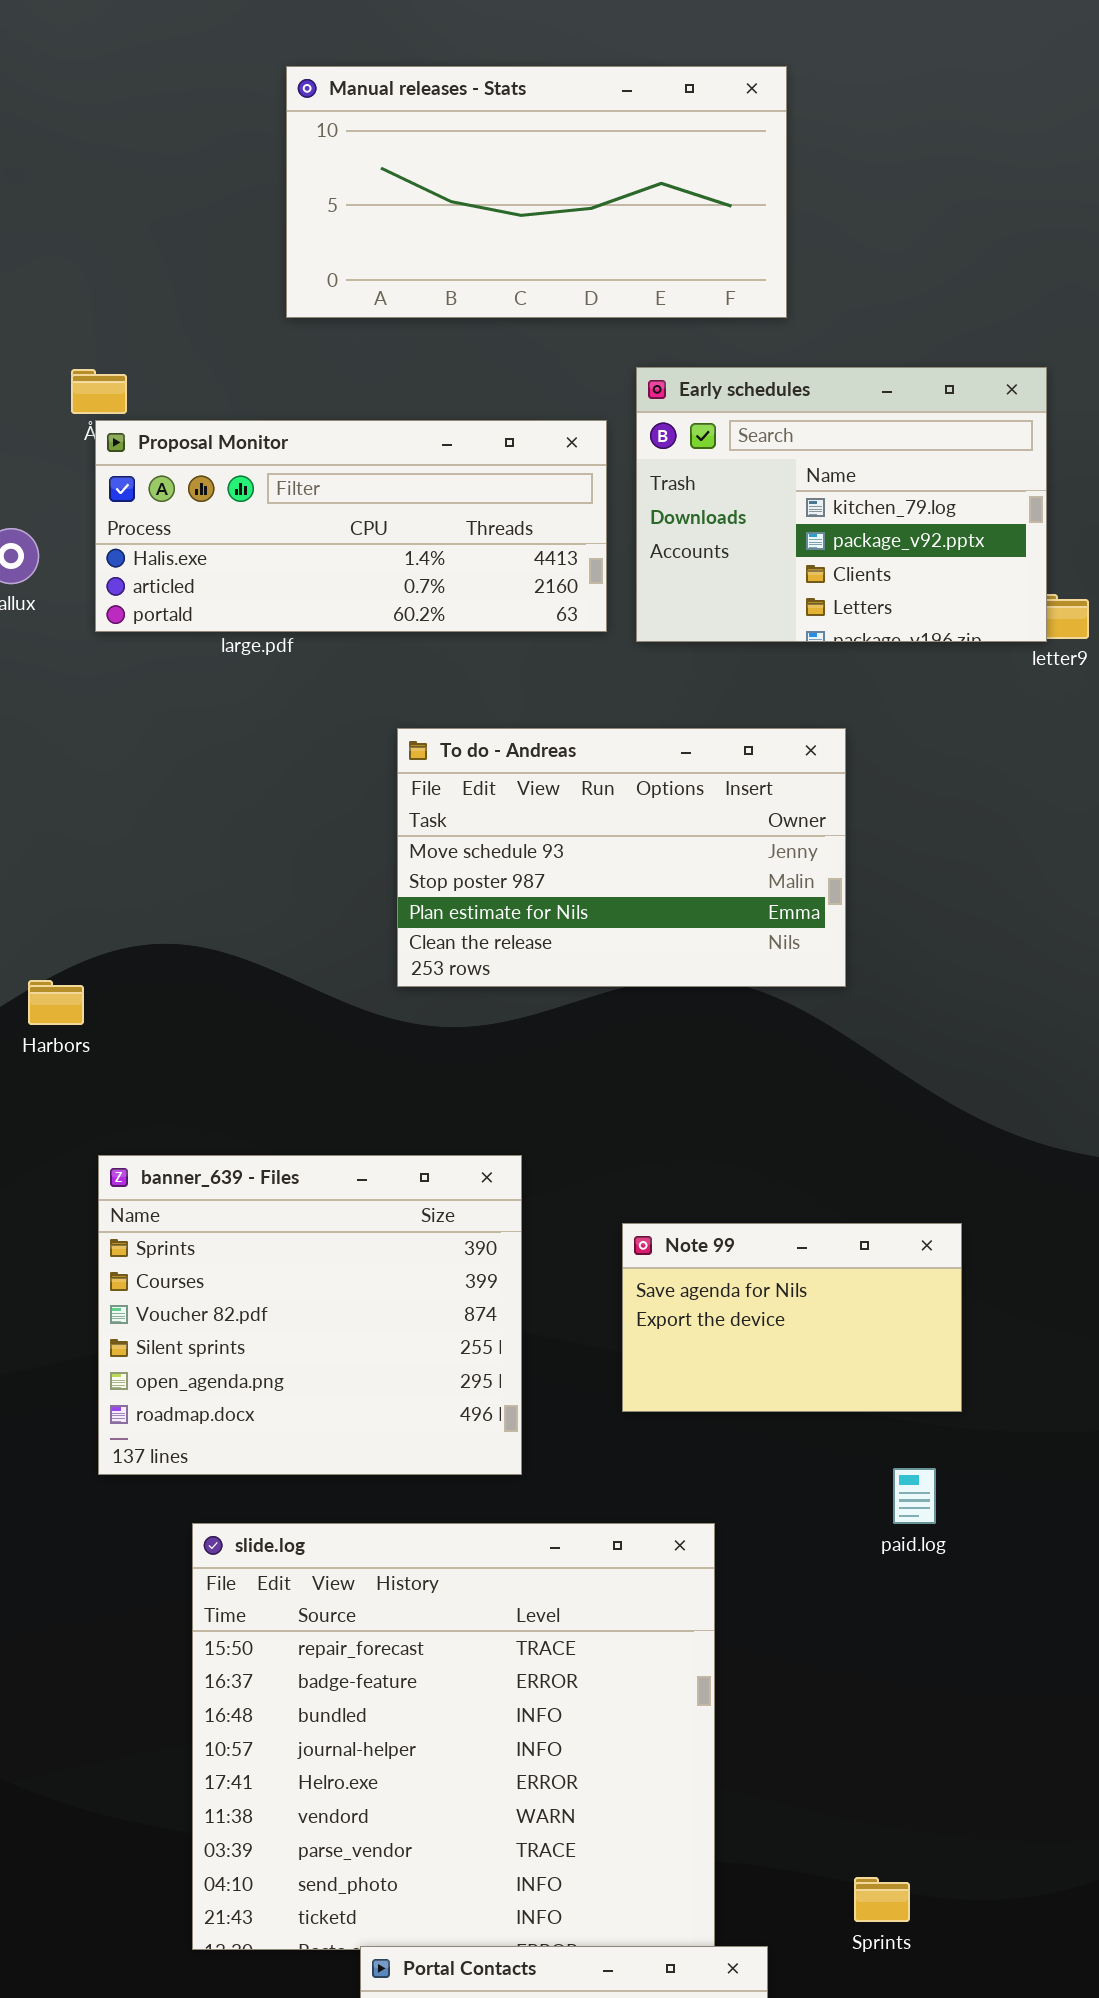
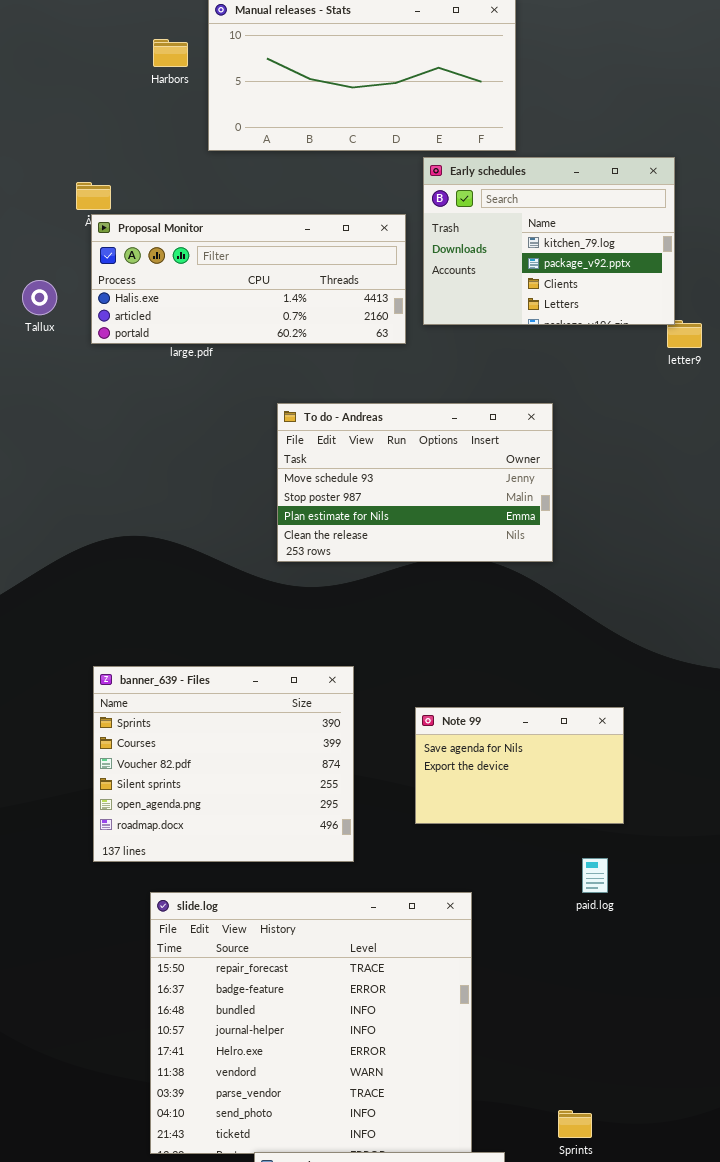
Early schedules: [636,367,1047,642] -> [423,157,675,325], moved
Harbors: [28,980,84,1025] -> [153,39,188,67], moved

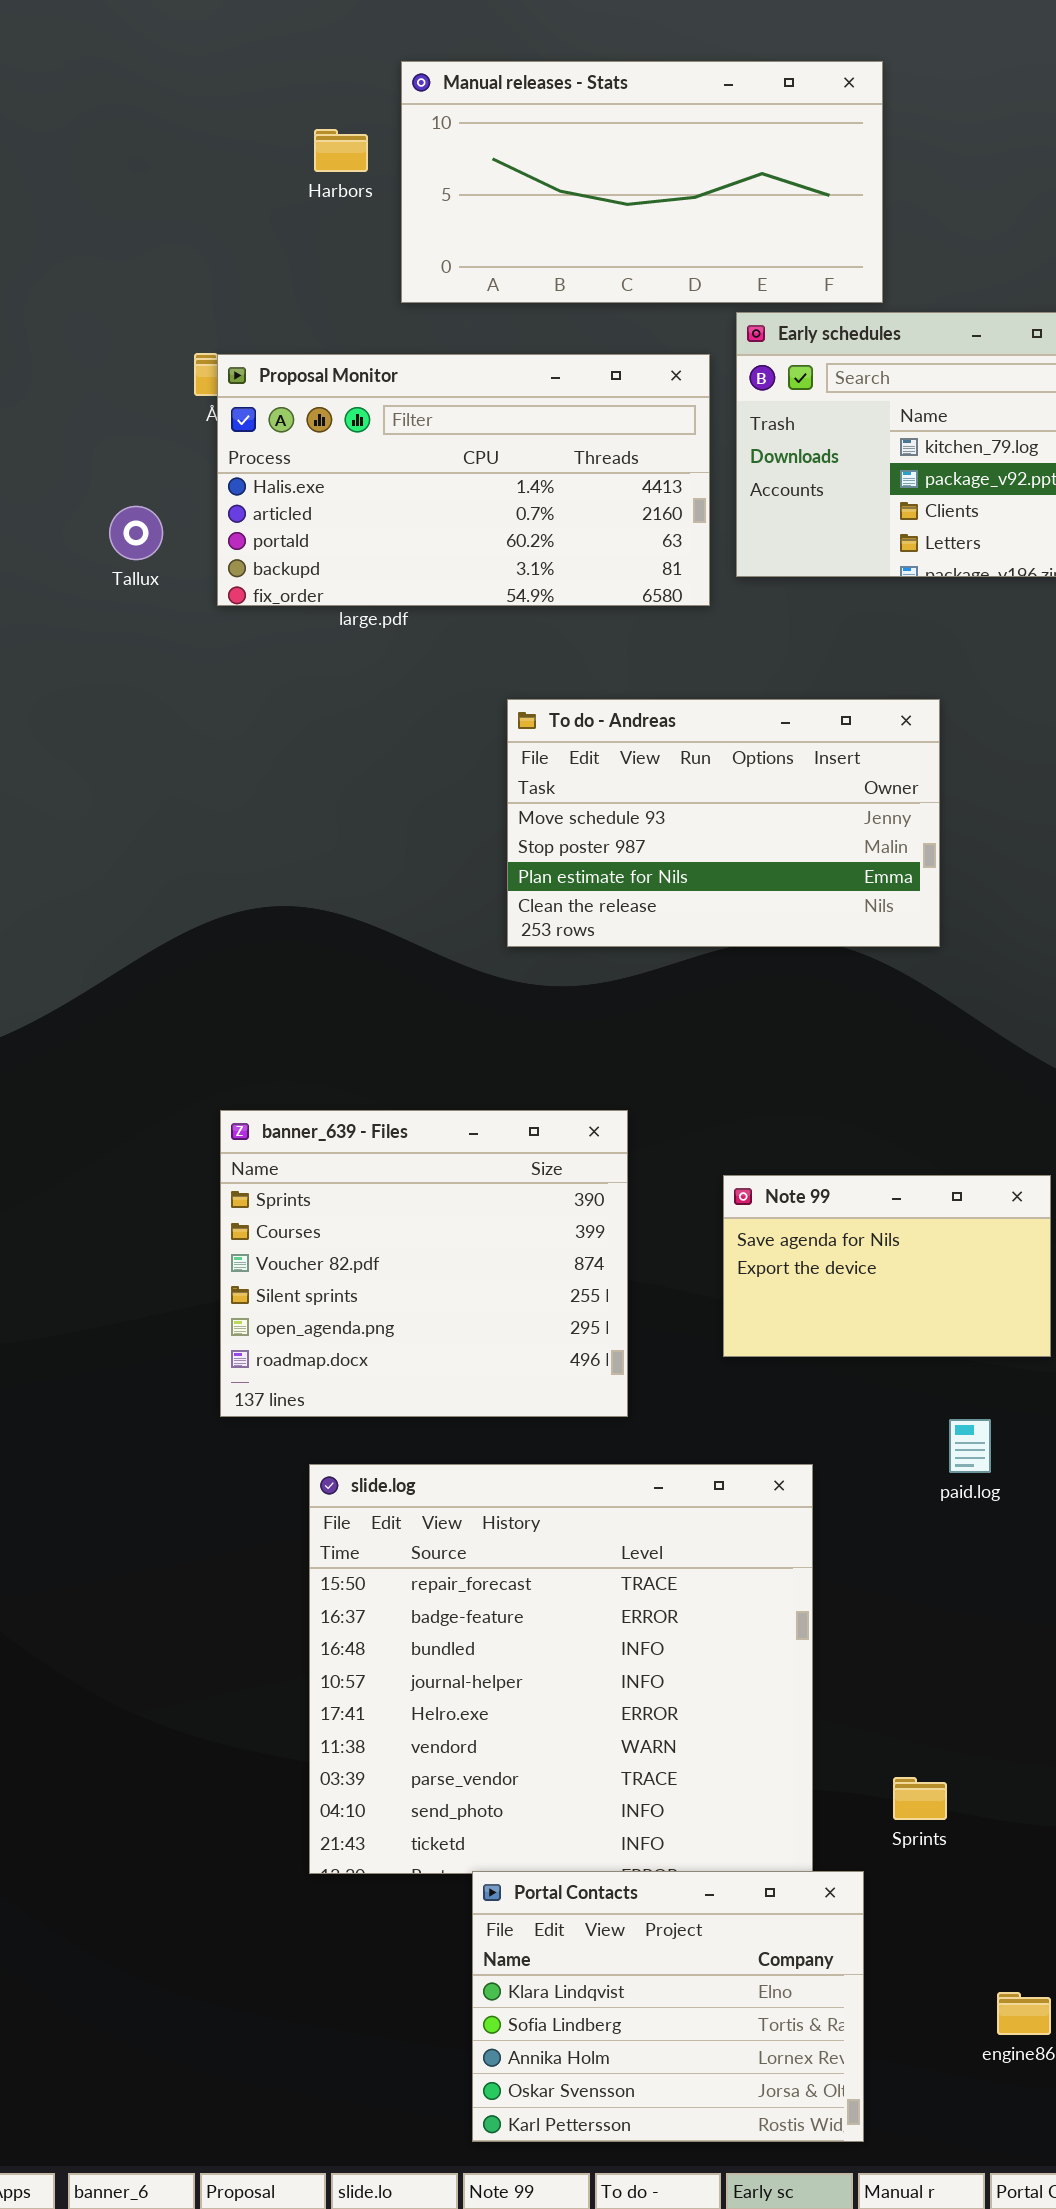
Proposal Monitor: [91,214,406,344] -> [217,354,710,606], resized
paid.log: [582,858,608,893] -> [949,1419,991,1473], moved
Sprints: [558,1110,592,1138] -> [893,1777,947,1820], moved

